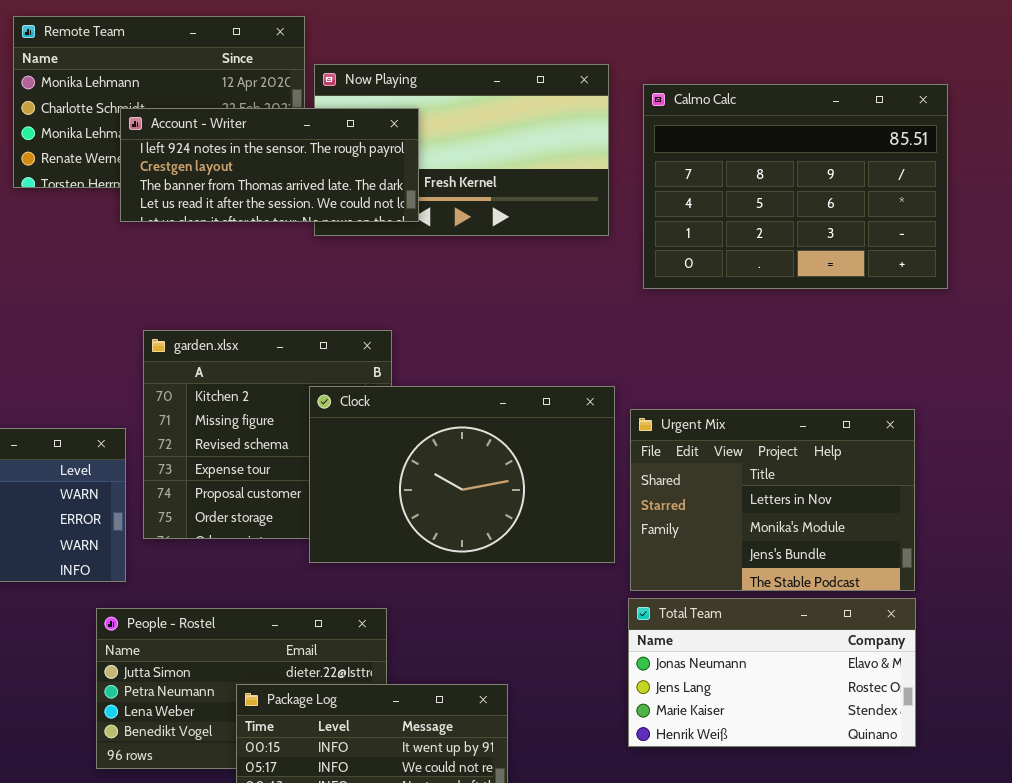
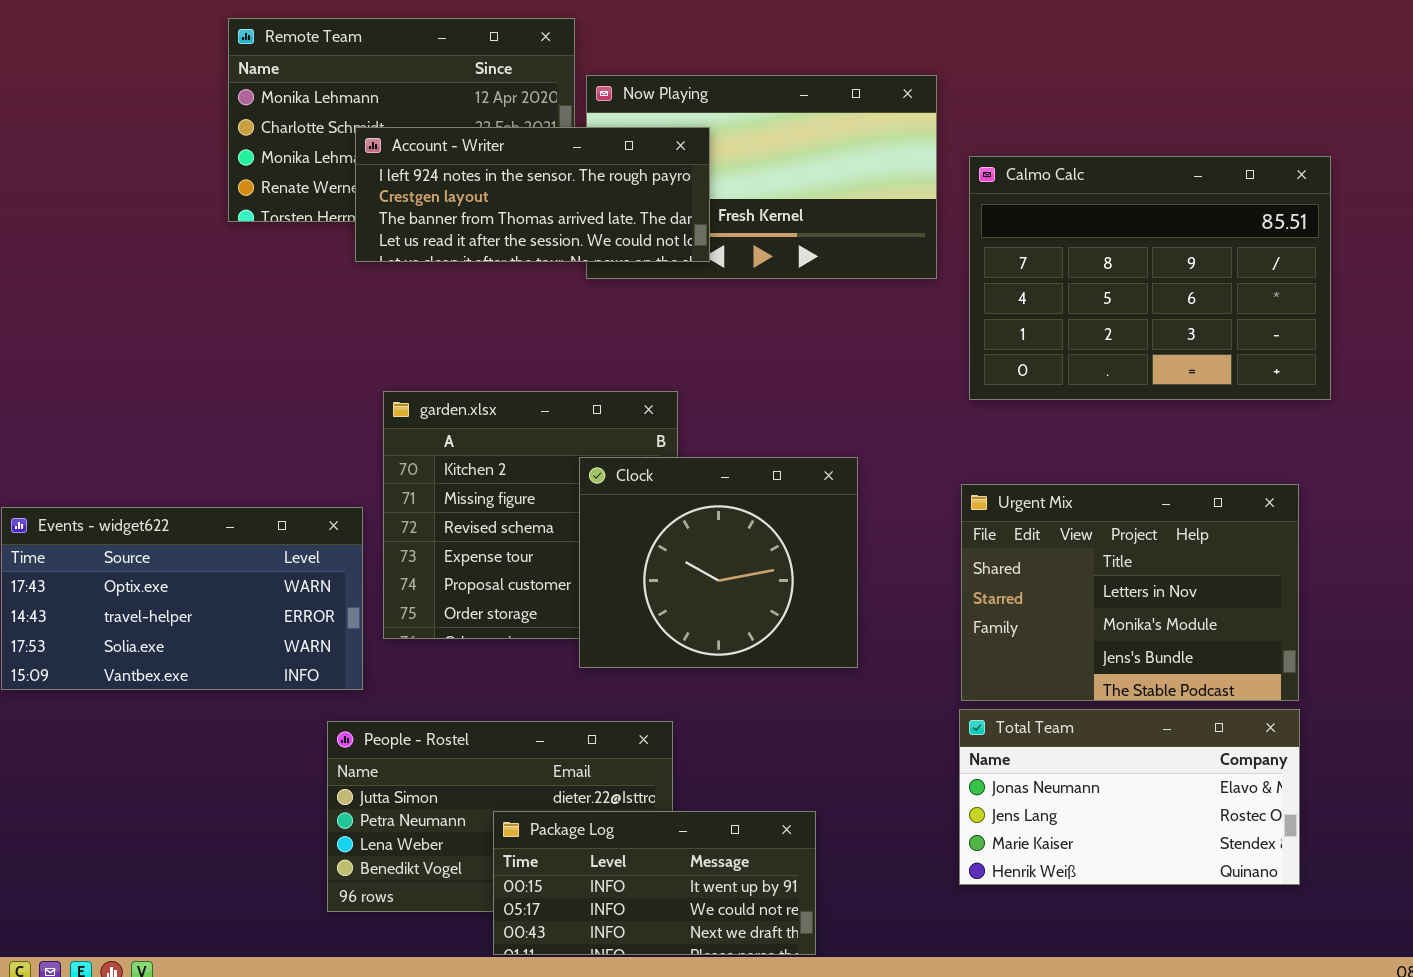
Calmo Calc: [643,84,948,289] -> [969,156,1331,400], moved
Clock: [309,386,615,563] -> [579,457,858,668], resized

